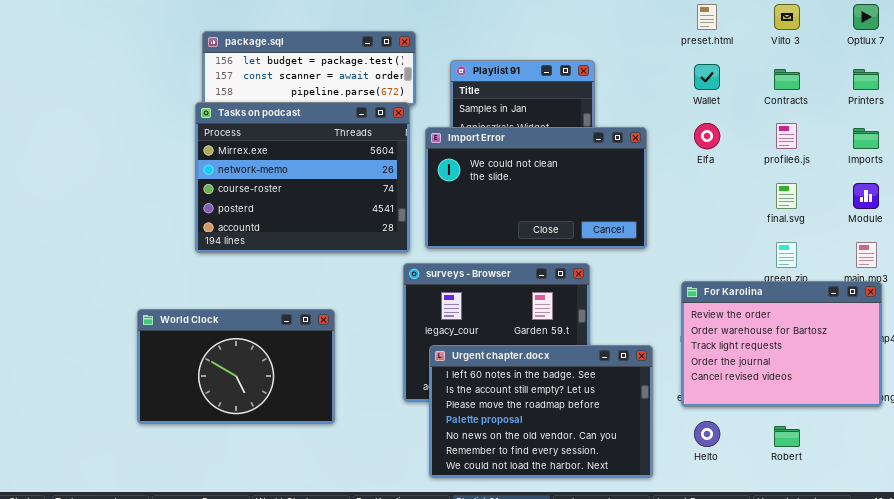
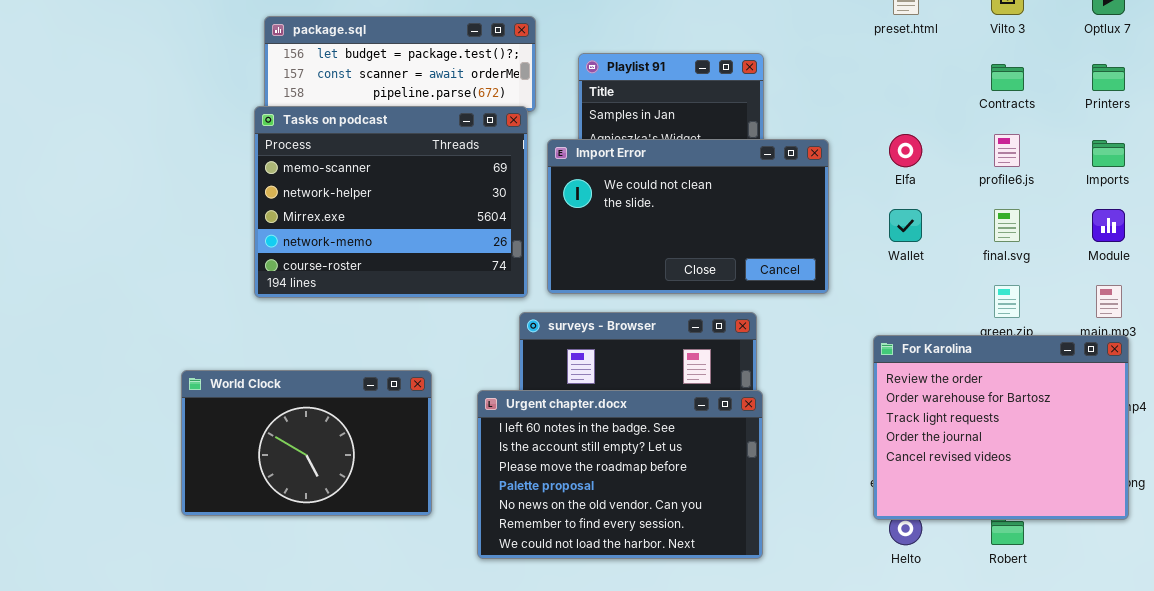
Wallet: [694,64,720,90] -> [889,209,922,242], moved
Tasks on podcast: [195,102,410,253] -> [254,106,528,298], scrolled up 2 rows
For Karolina: [681,281,882,407] -> [873,335,1129,520], resized
Urgent chapter.docx: [429,345,653,478] -> [477,390,763,559], moved

